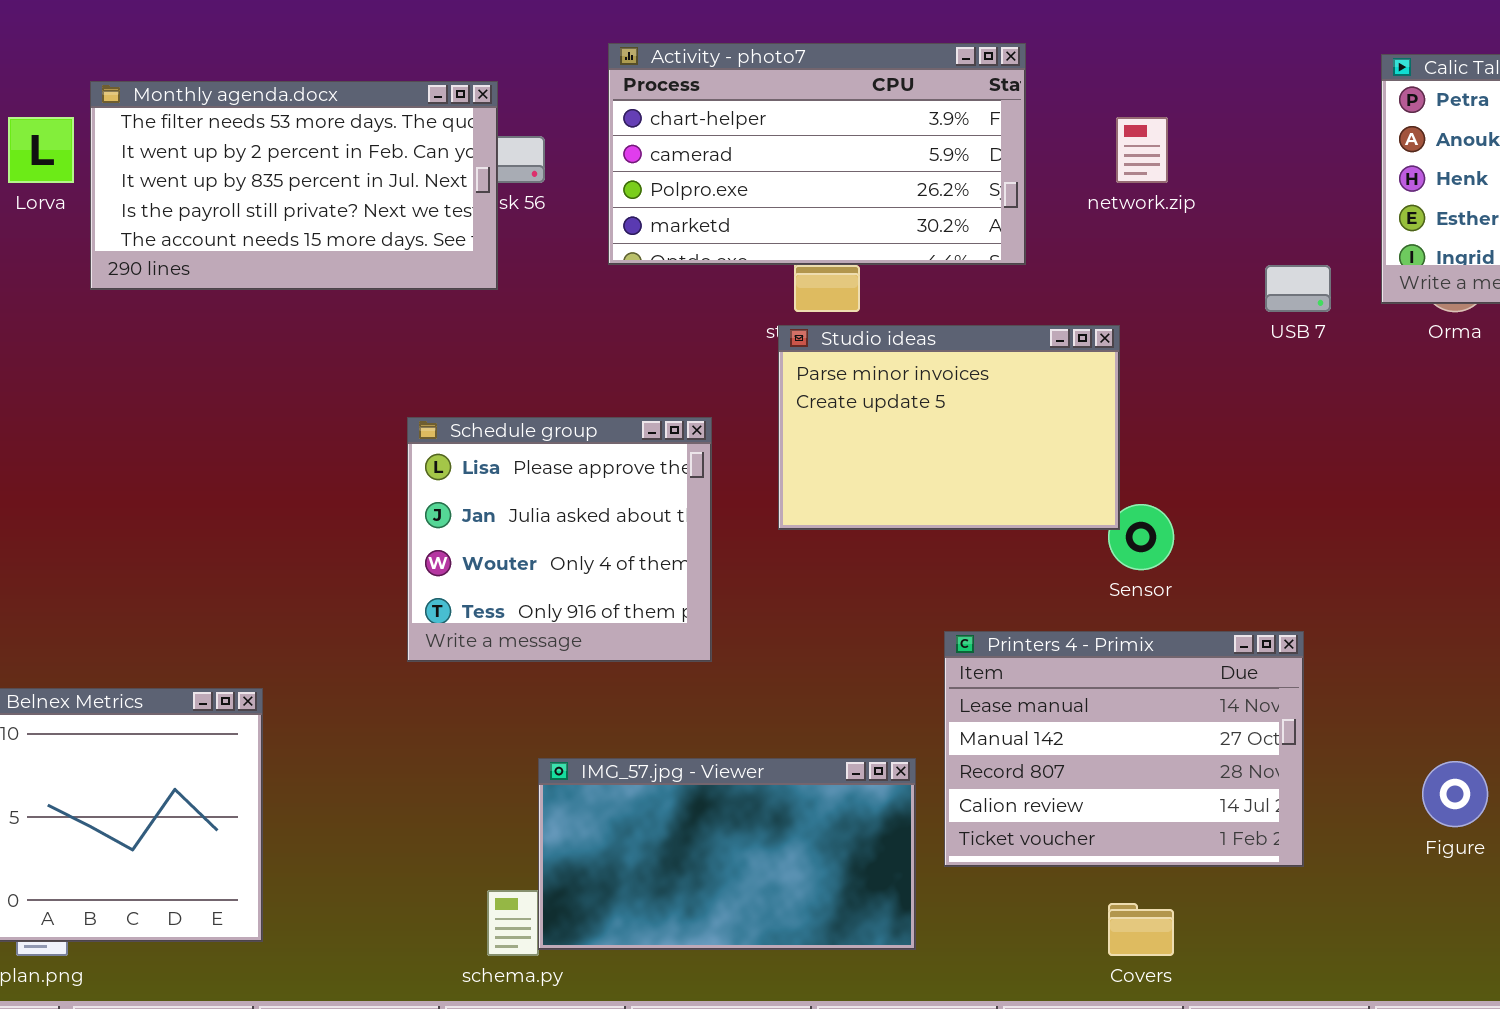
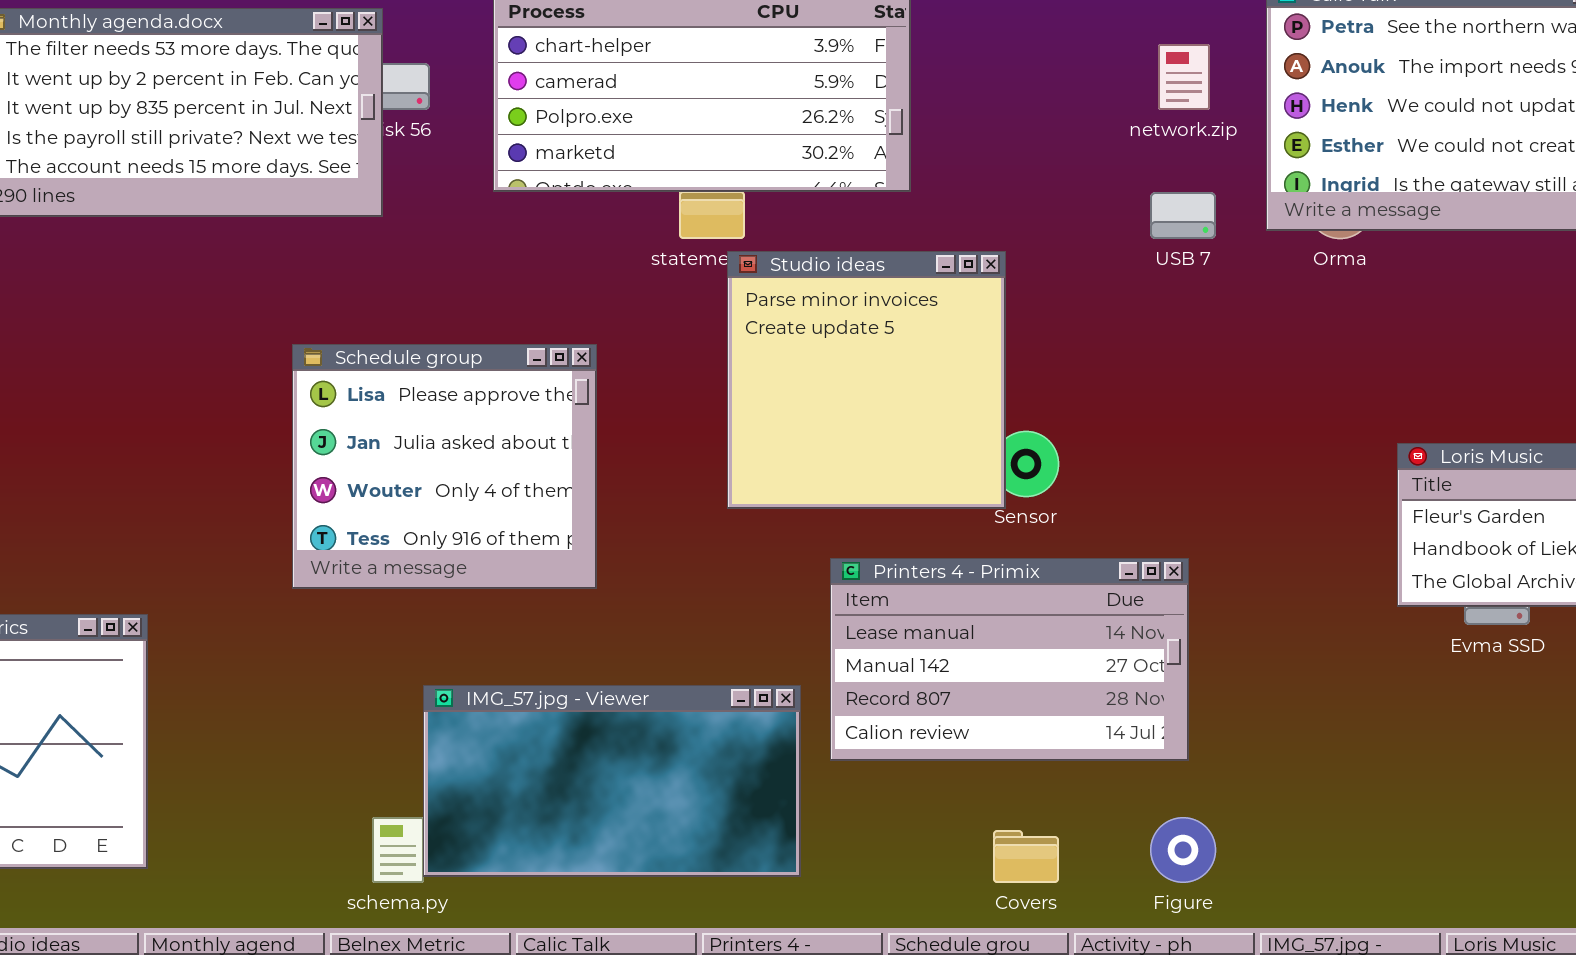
network.zip: [1116,117,1168,183] -> [1158,44,1210,110], moved
Studio ideas: [778,325,1120,530] -> [727,251,1006,509], resized
Printers 4 - Primix: [944,631,1304,867] -> [830,558,1189,761], resized
Figure: [1422,761,1488,827] -> [1150,817,1216,883], moved

